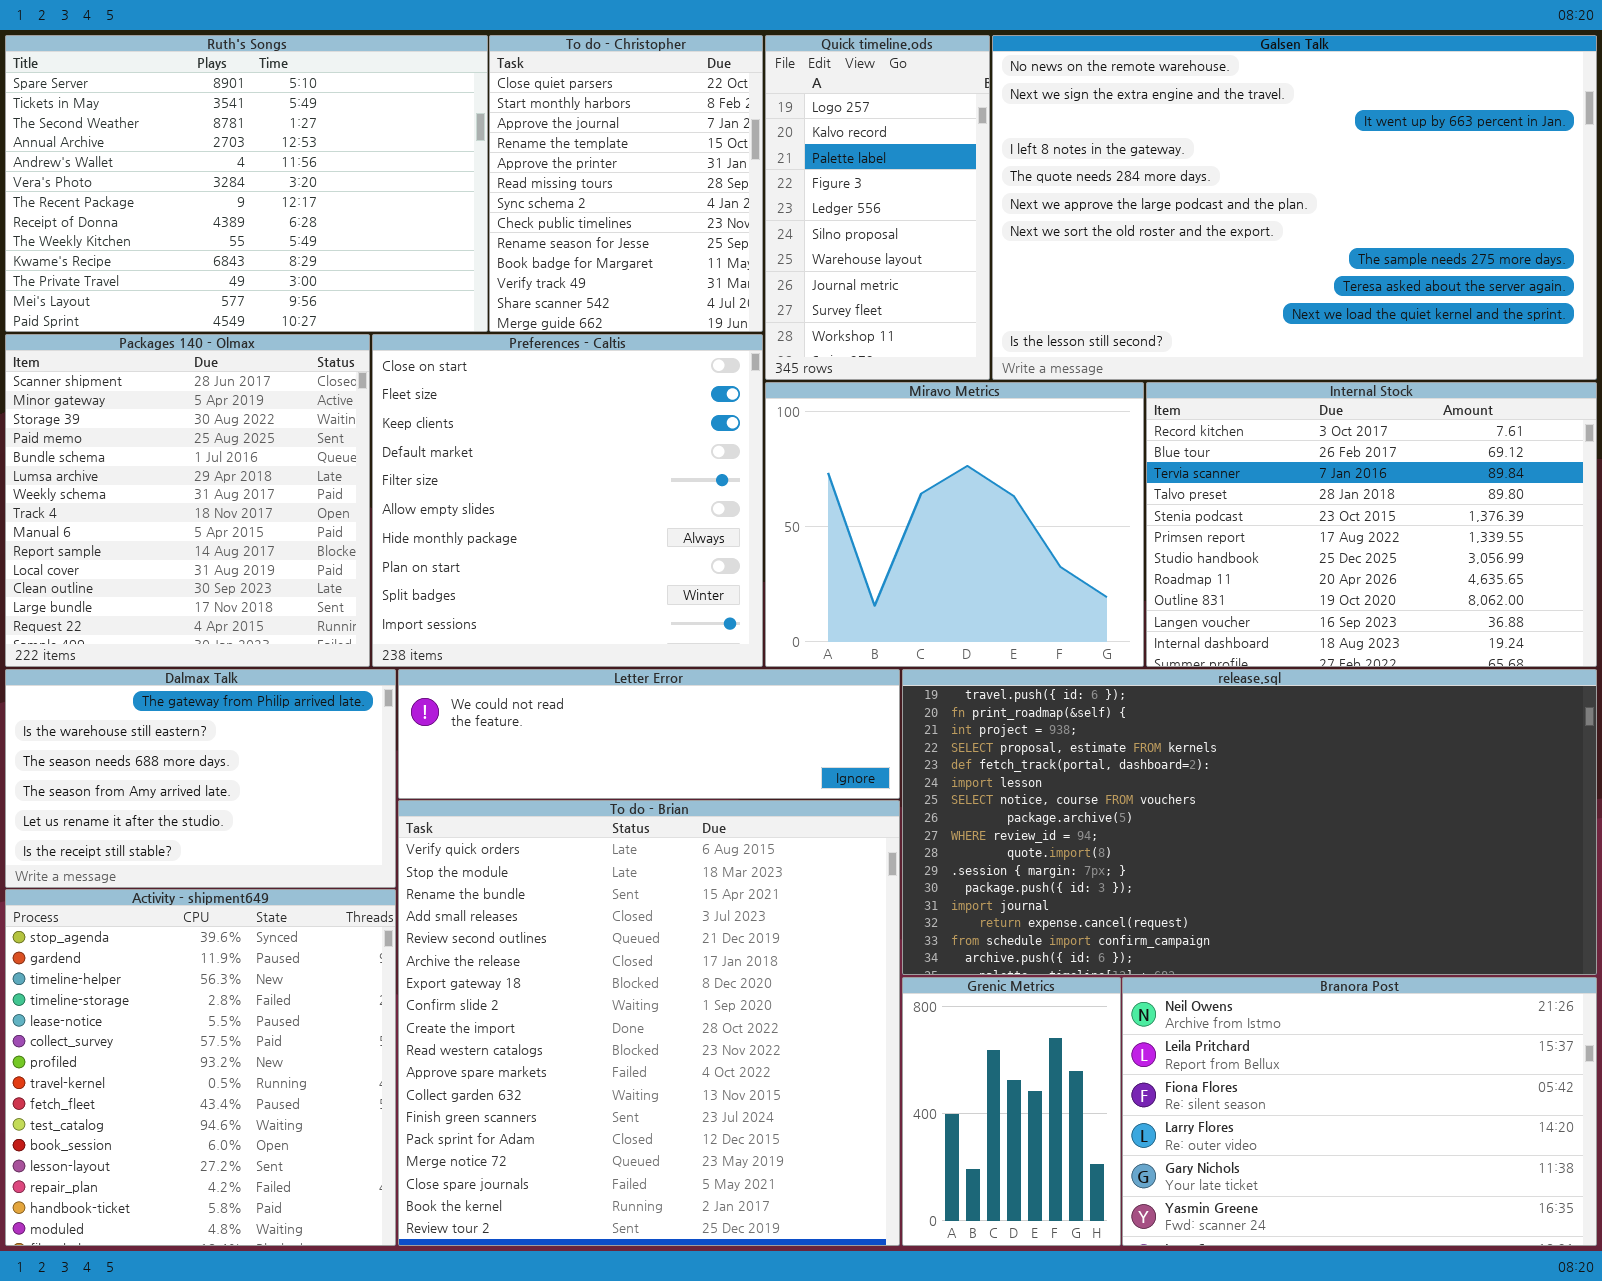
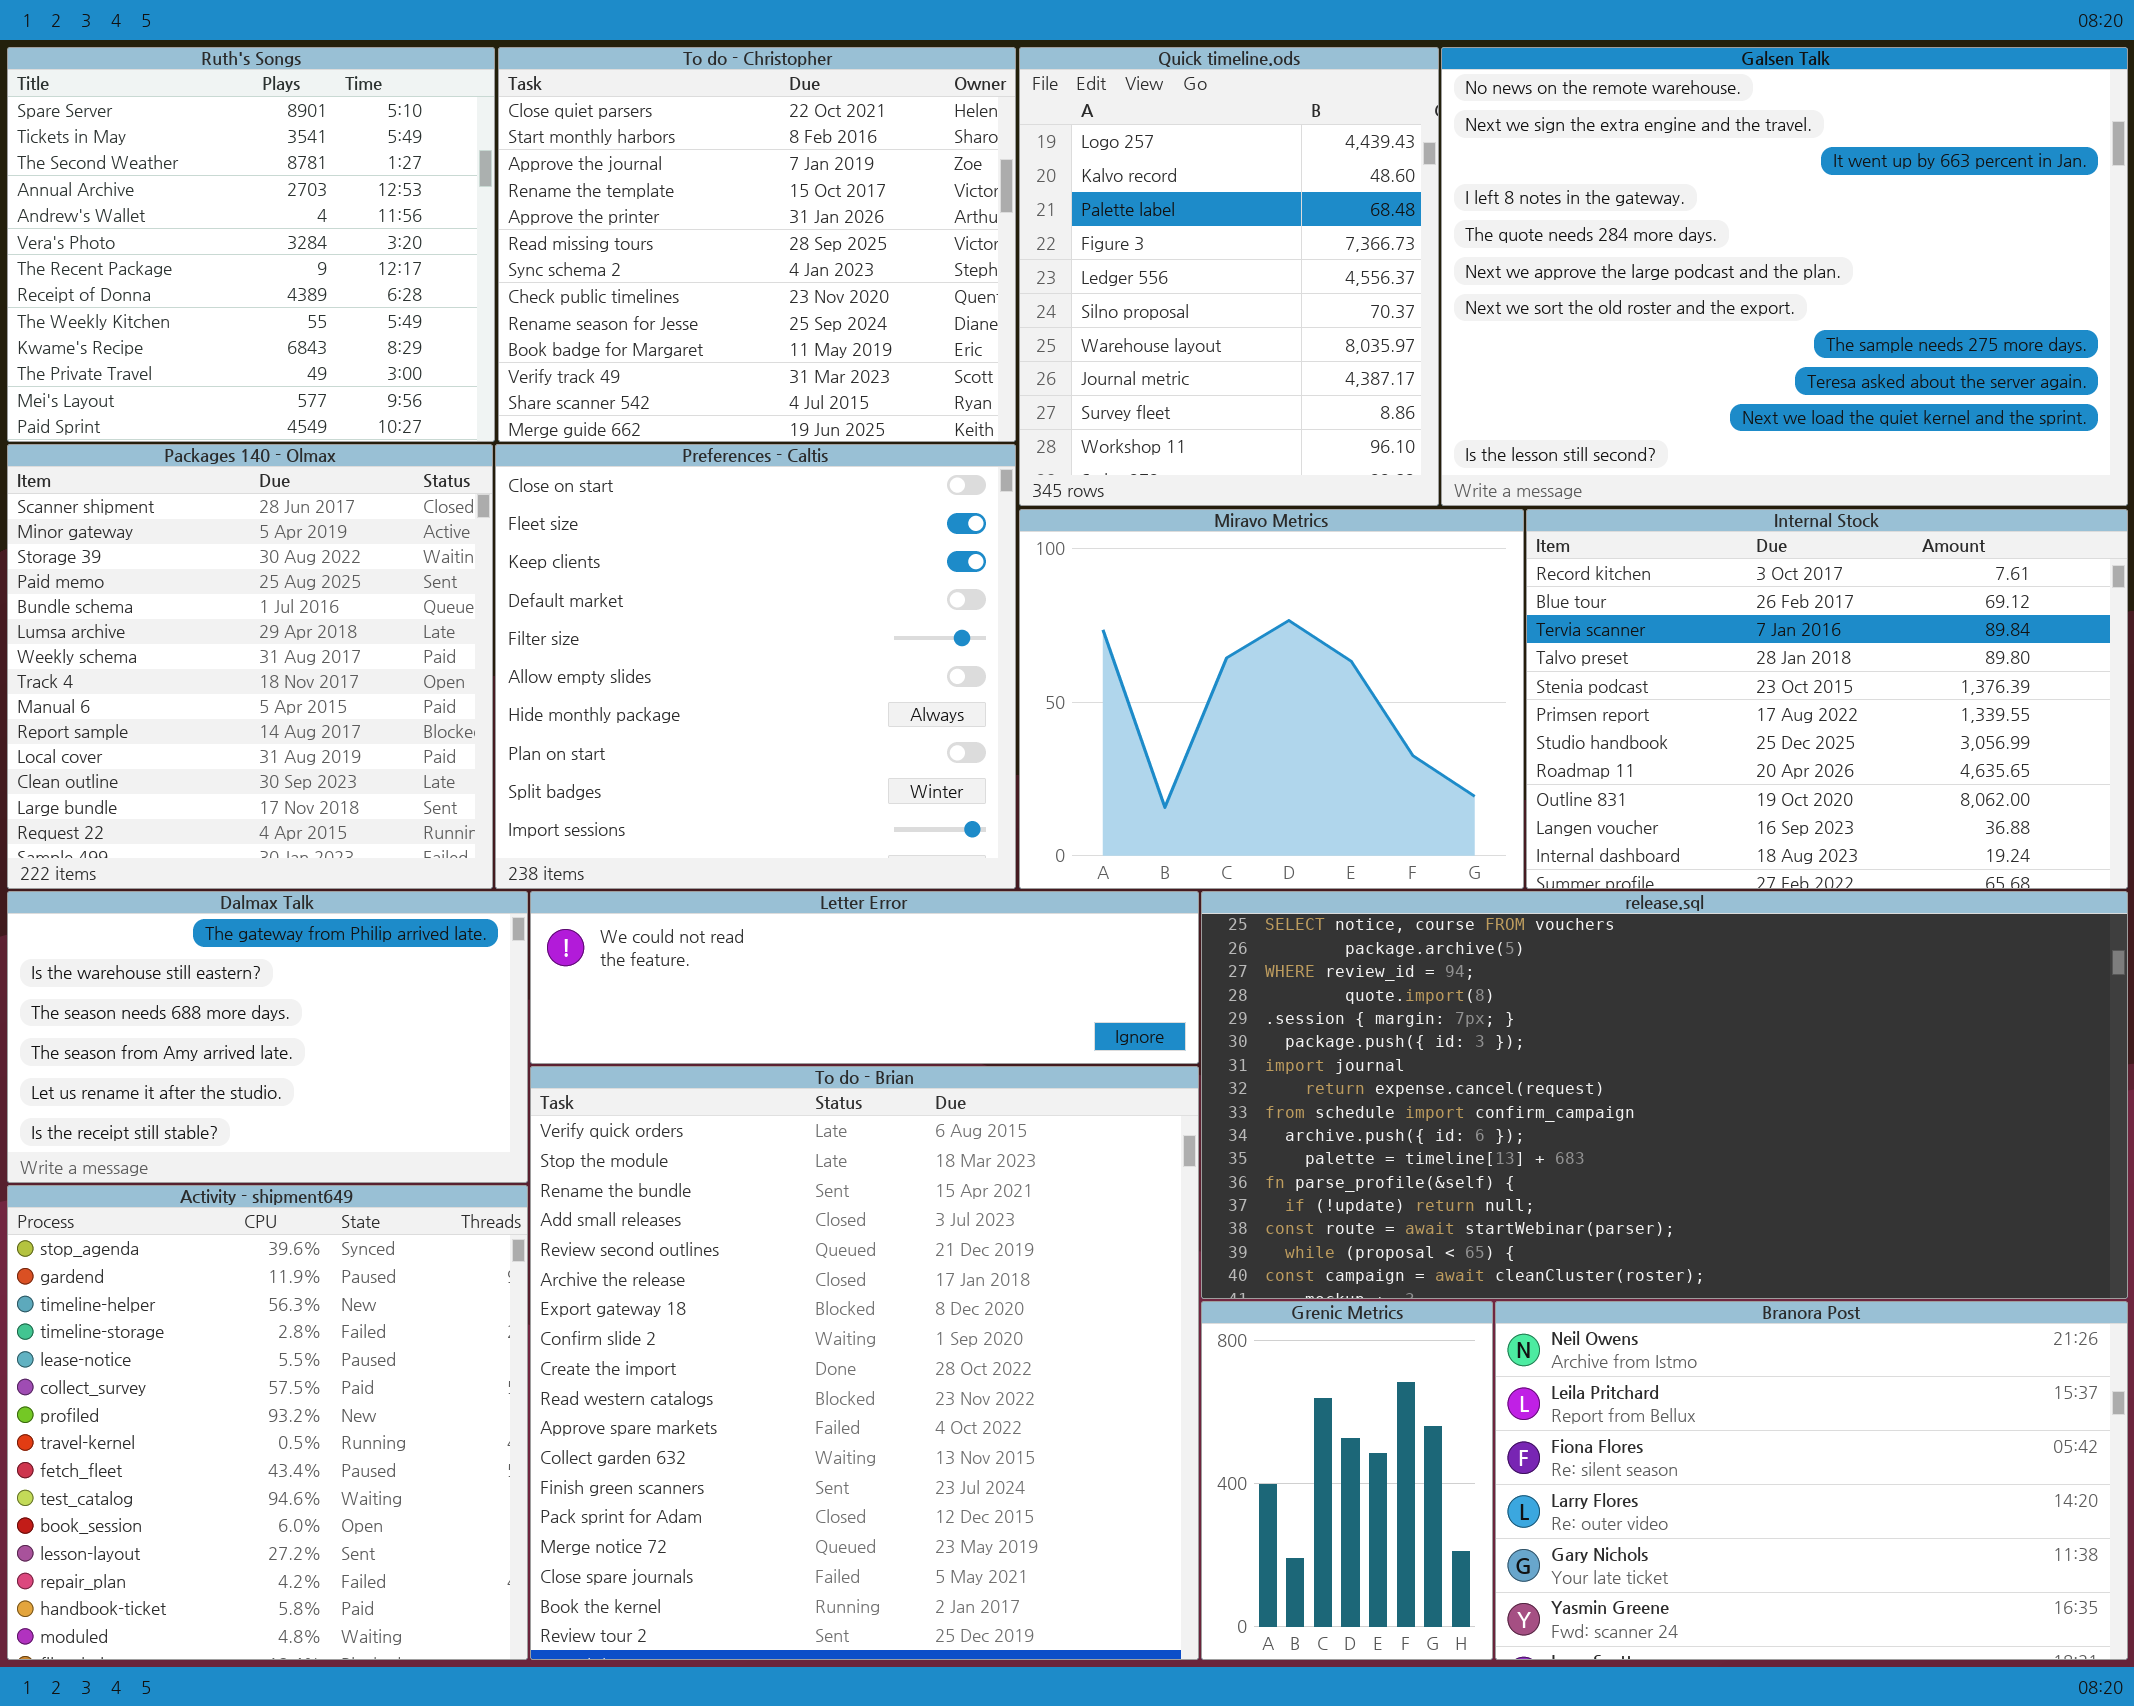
Ruth's Songs: [5,35,488,332] -> [7,47,495,442], resized
To do - Christopher: [489,35,763,332] -> [498,47,1016,442], resized
Quick timeline.ods: [765,35,990,380] -> [1019,47,1439,506], resized
Galsen Talk: [992,35,1597,380] -> [1441,47,2128,506], resized
release.sql: [902,669,1597,975] -> [1201,891,2128,1299], scrolled down 6 rows

